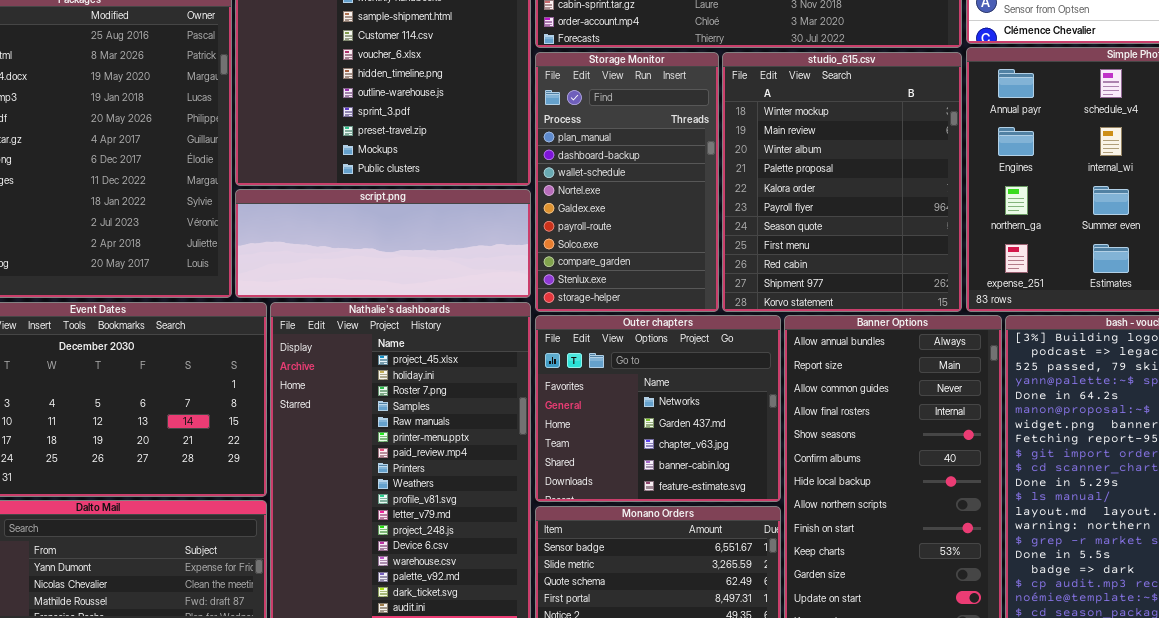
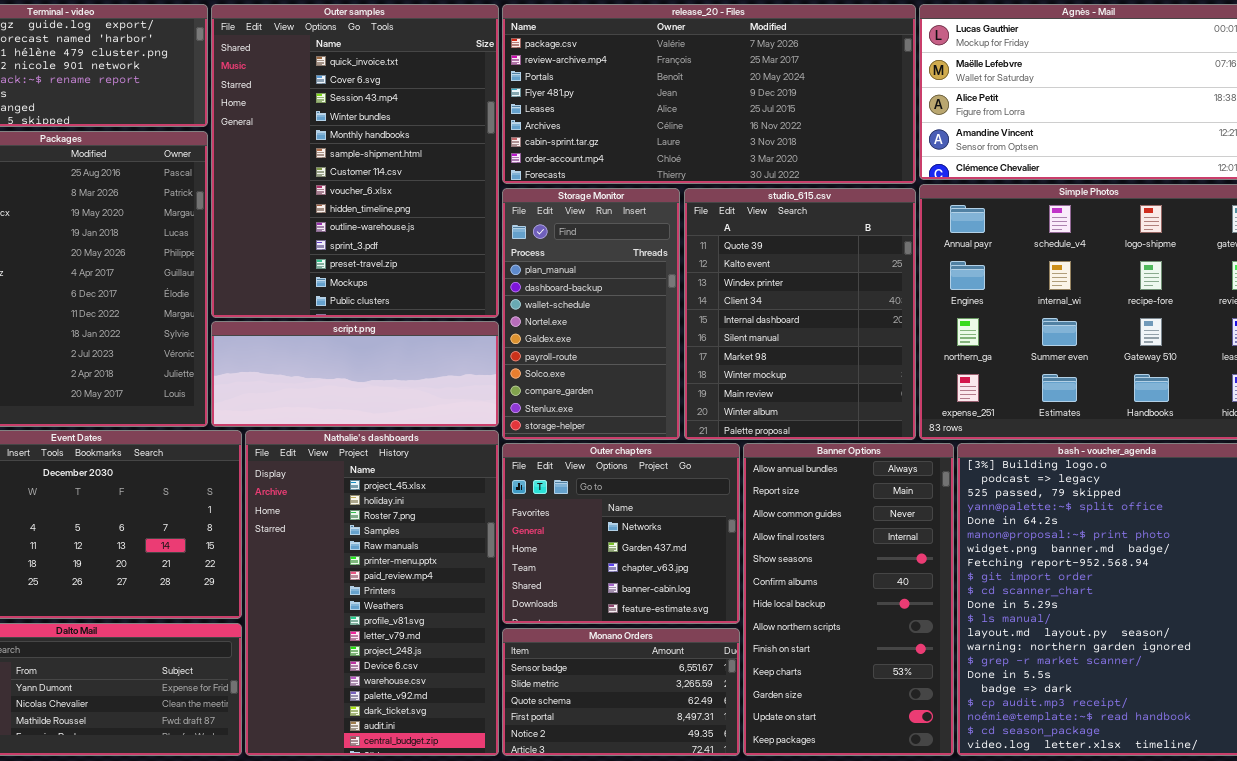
studio_615.csv: [722,52,962,312] -> [684,188,916,440], scrolled up 7 rows

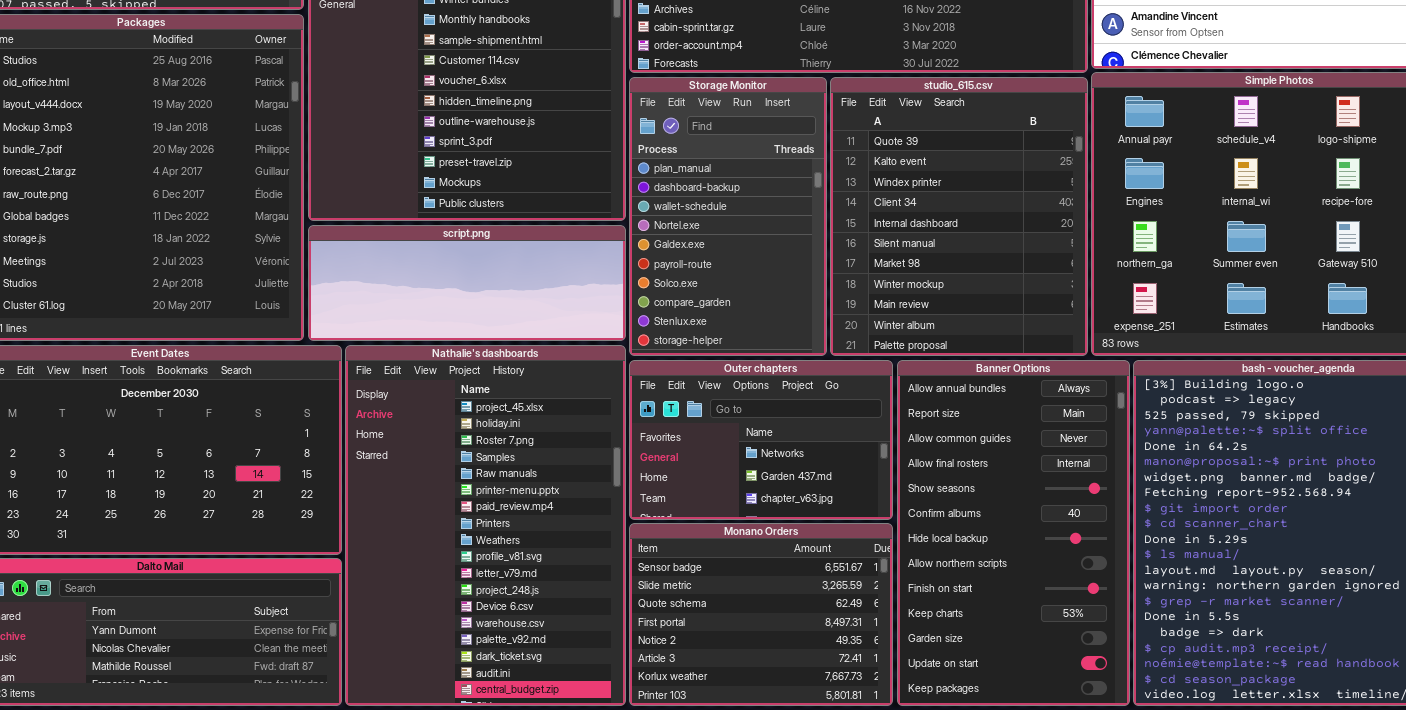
Outer chapters: [502,443,740,624] -> [629,360,893,520], resized
Monano Orders: [502,628,740,756] -> [629,523,893,706], resized

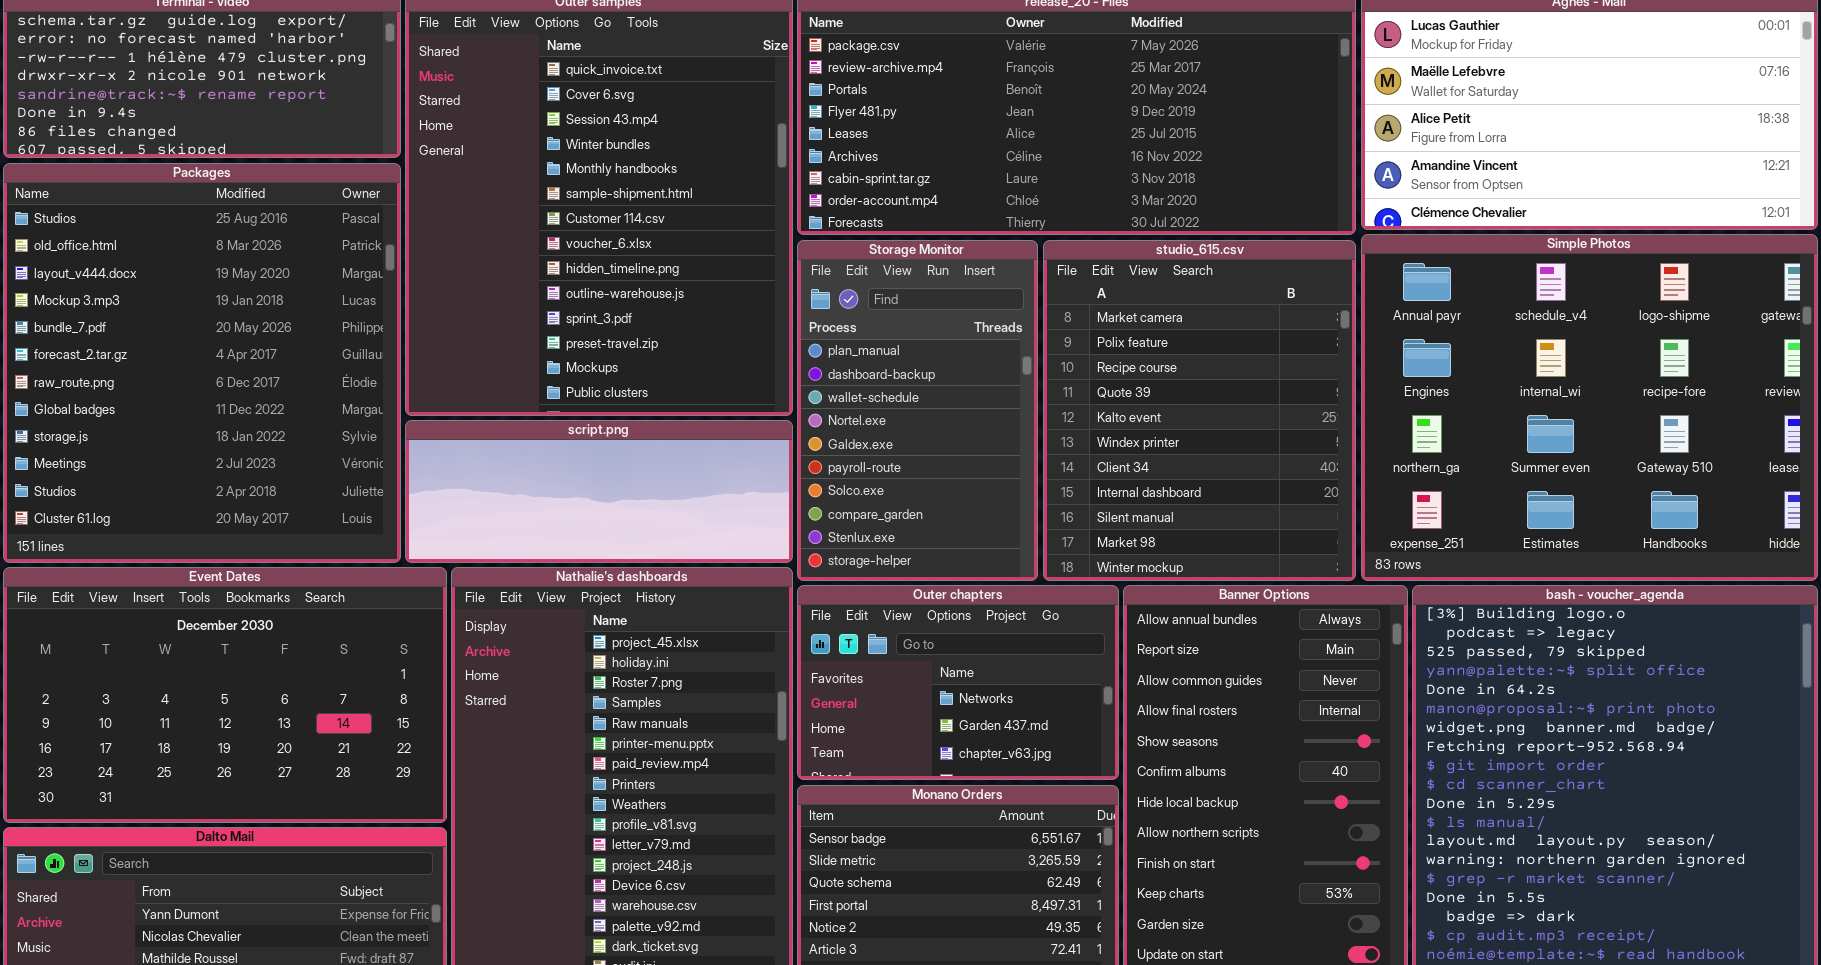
studio_615.csv: [830,77,1088,356] -> [1043,240,1356,581], scrolled up 3 rows

